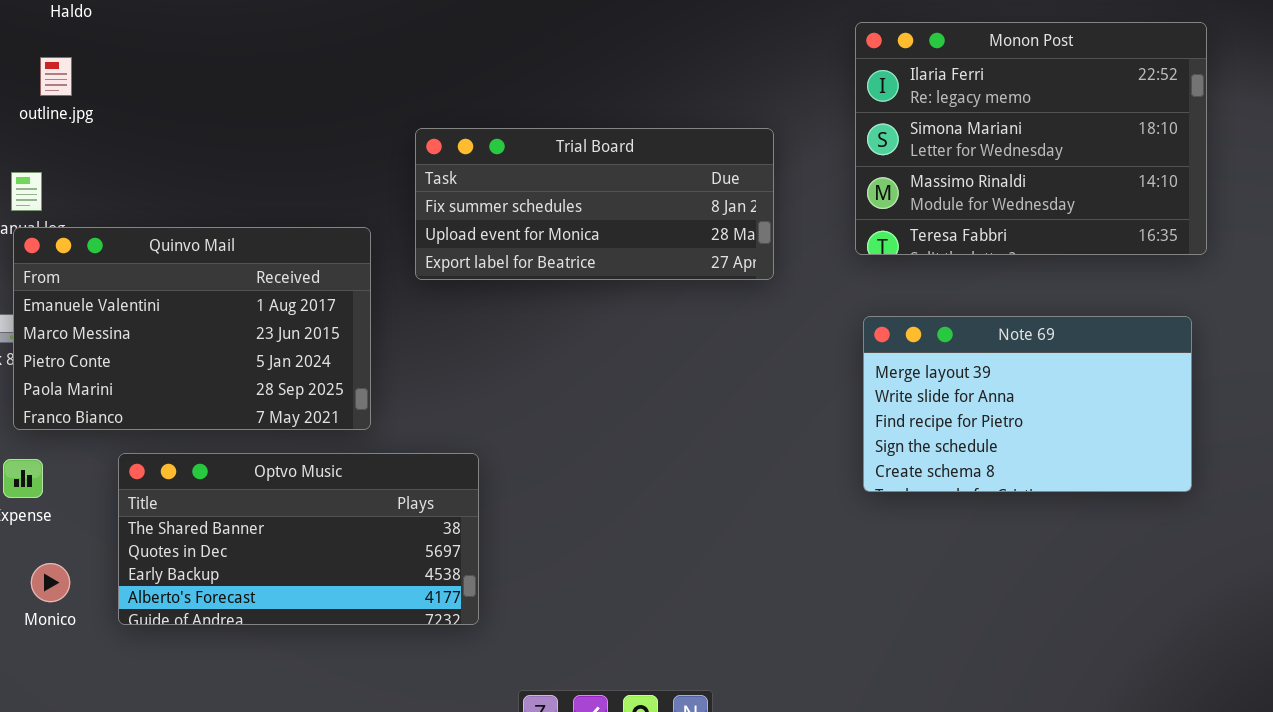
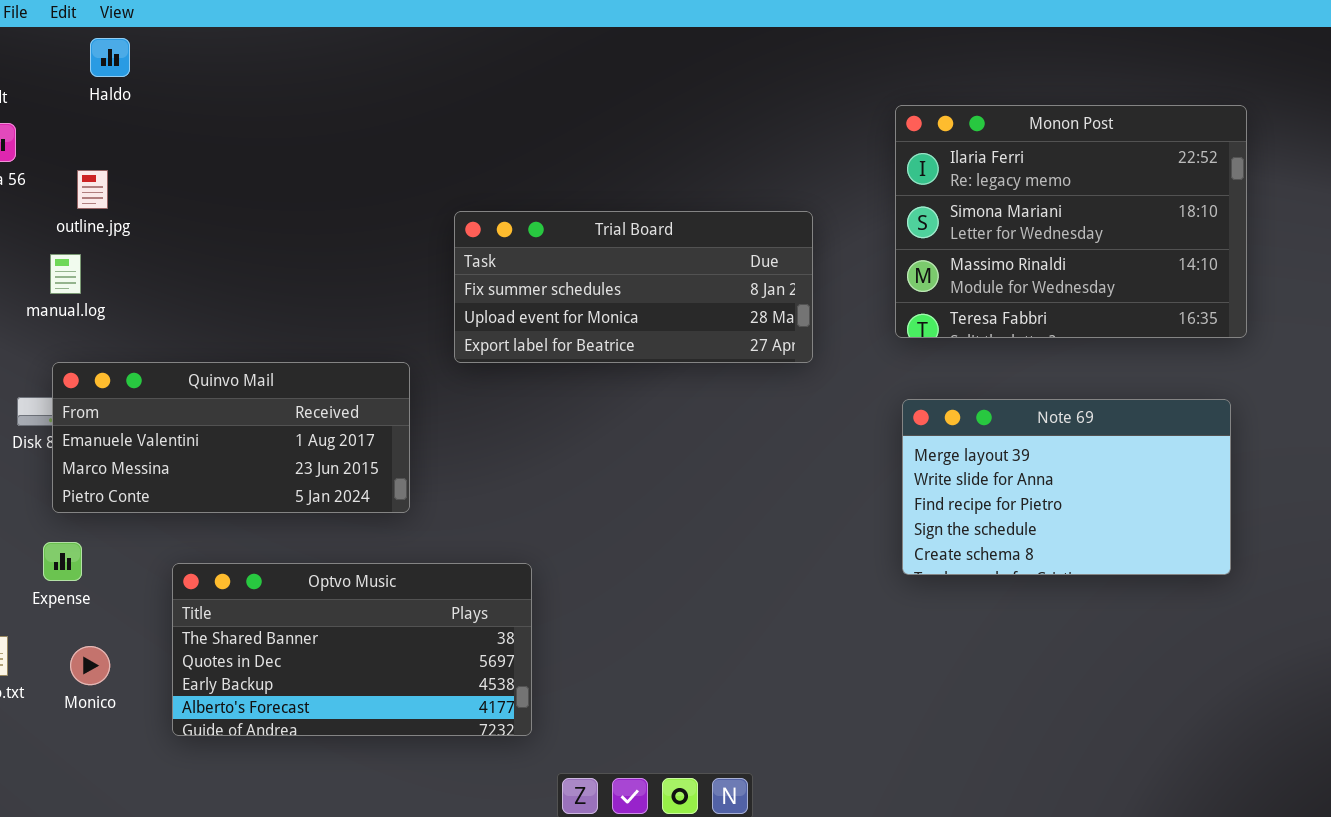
outline.jpg: [40,57,72,96] -> [77,170,108,209], moved
Quinvo Mail: [13,227,371,430] -> [52,362,410,513], resized
Optvo Music: [118,453,479,625] -> [172,563,532,736], moved

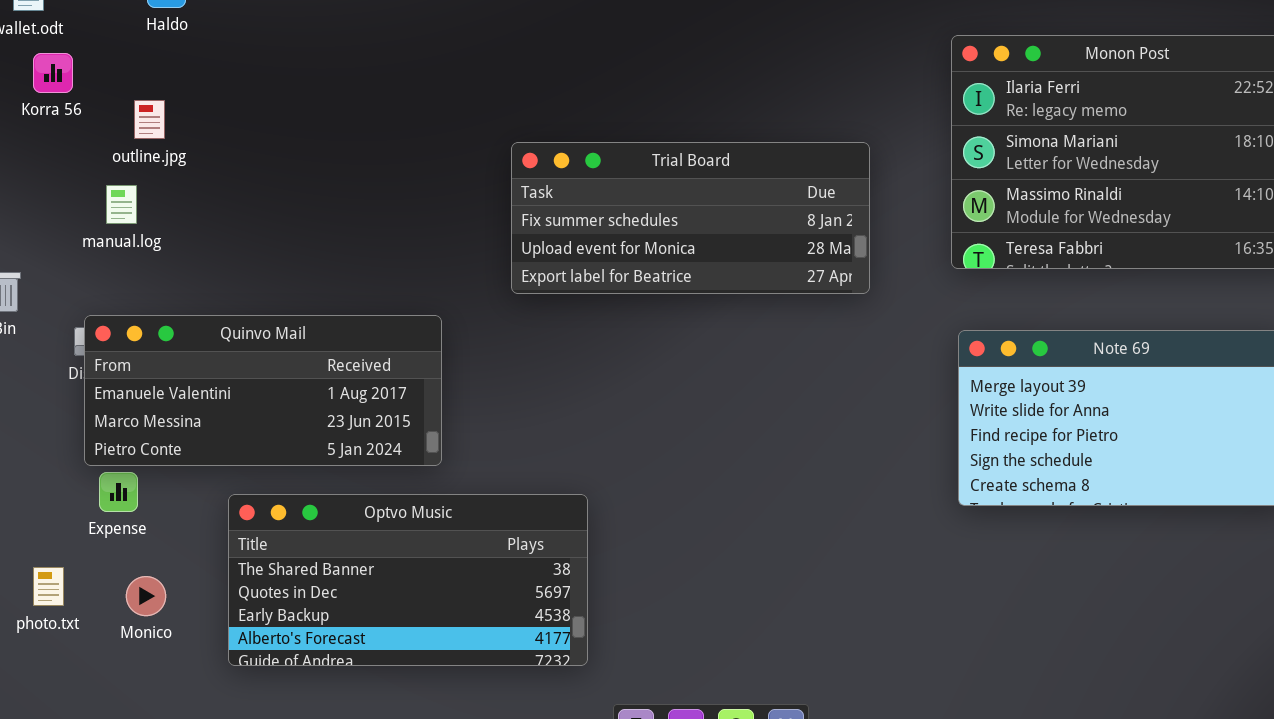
Quinvo Mail: [52,362,410,513] -> [84,315,442,466], moved

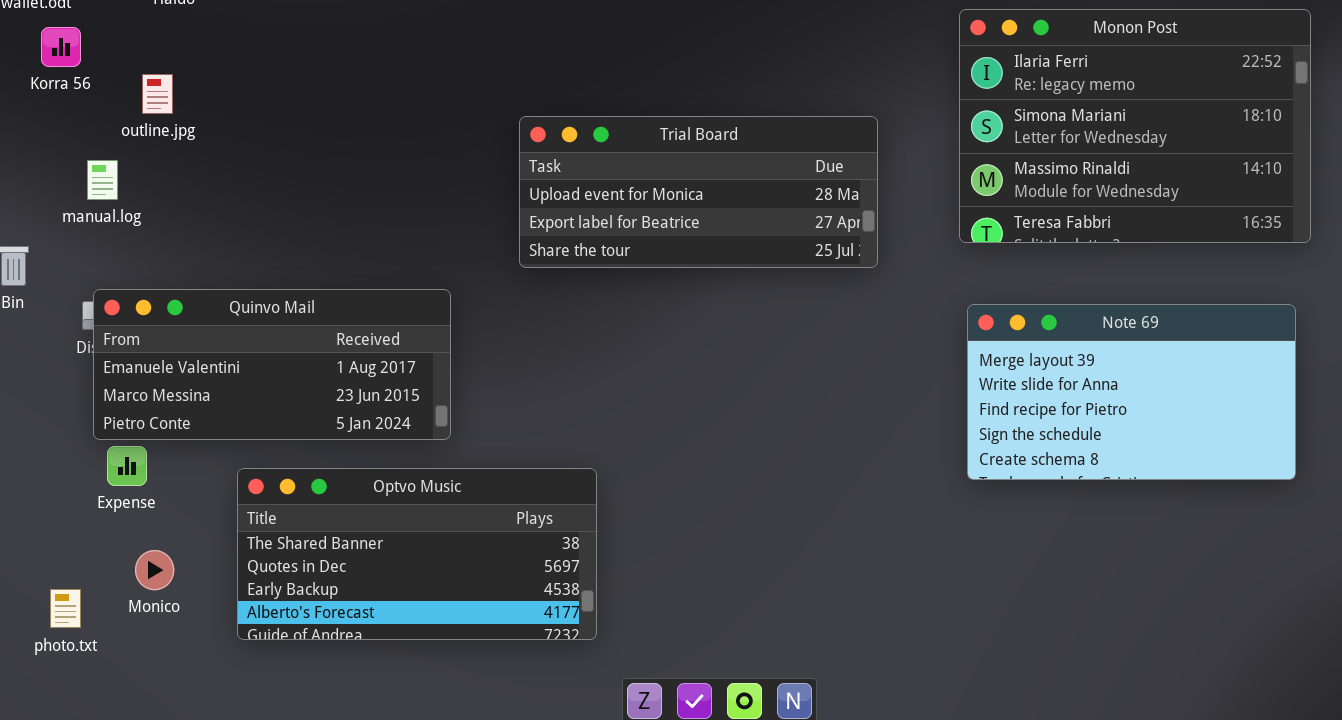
Trial Board: [511,142,870,294] -> [519,116,878,268], scrolled down 1 row
manual.log: [106,185,137,224] -> [87,160,118,200], moved
photo.txt: [33,567,64,606] -> [50,589,81,628], moved

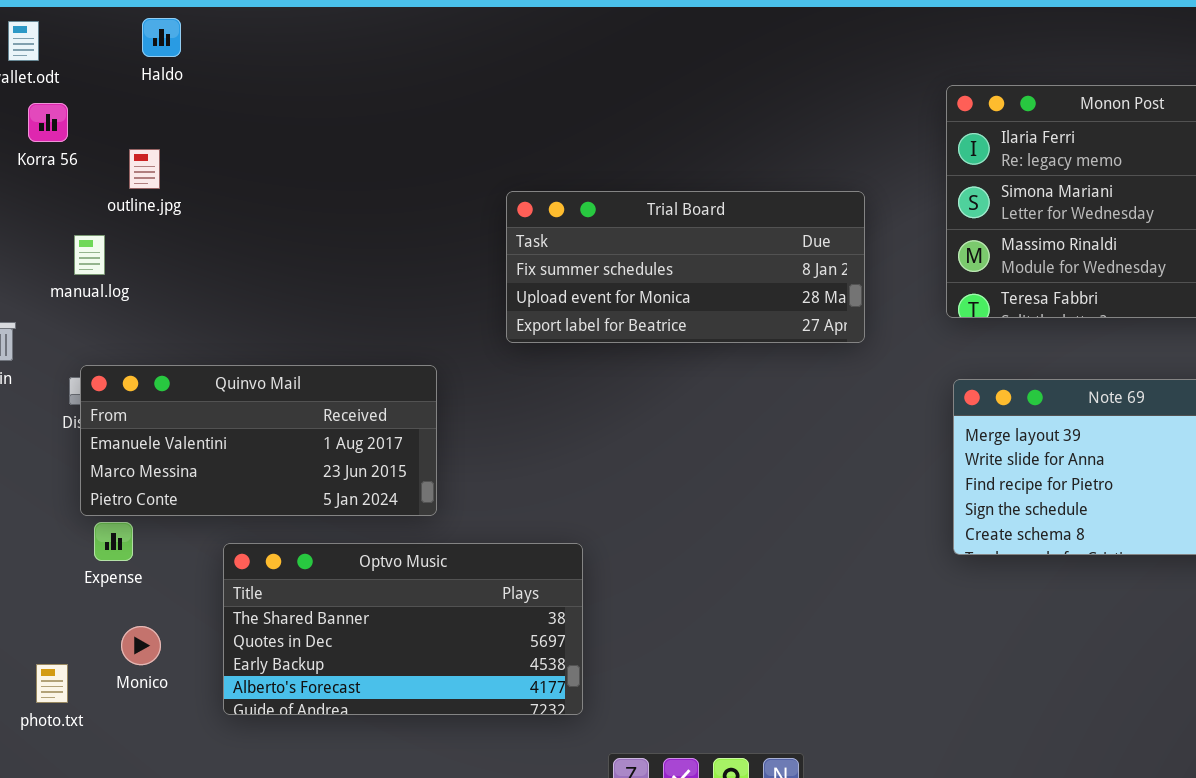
Trial Board: [519,116,878,268] -> [506,191,865,343], scrolled up 1 row

